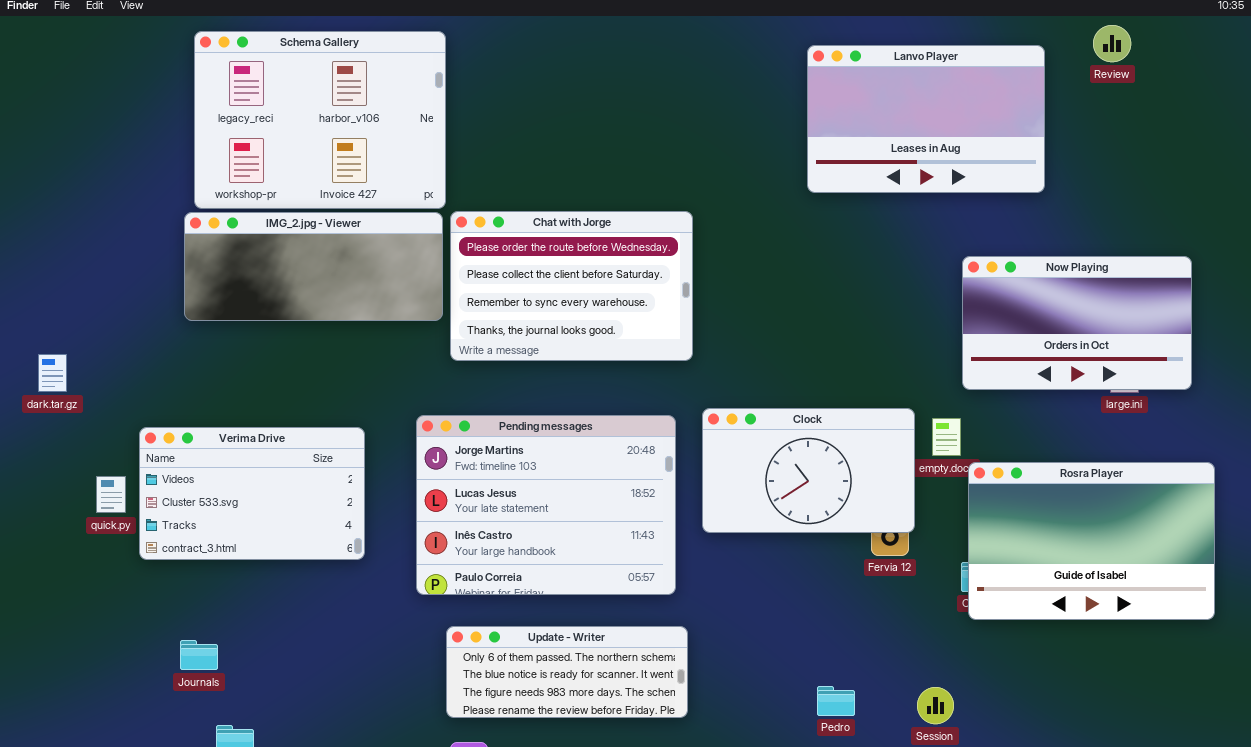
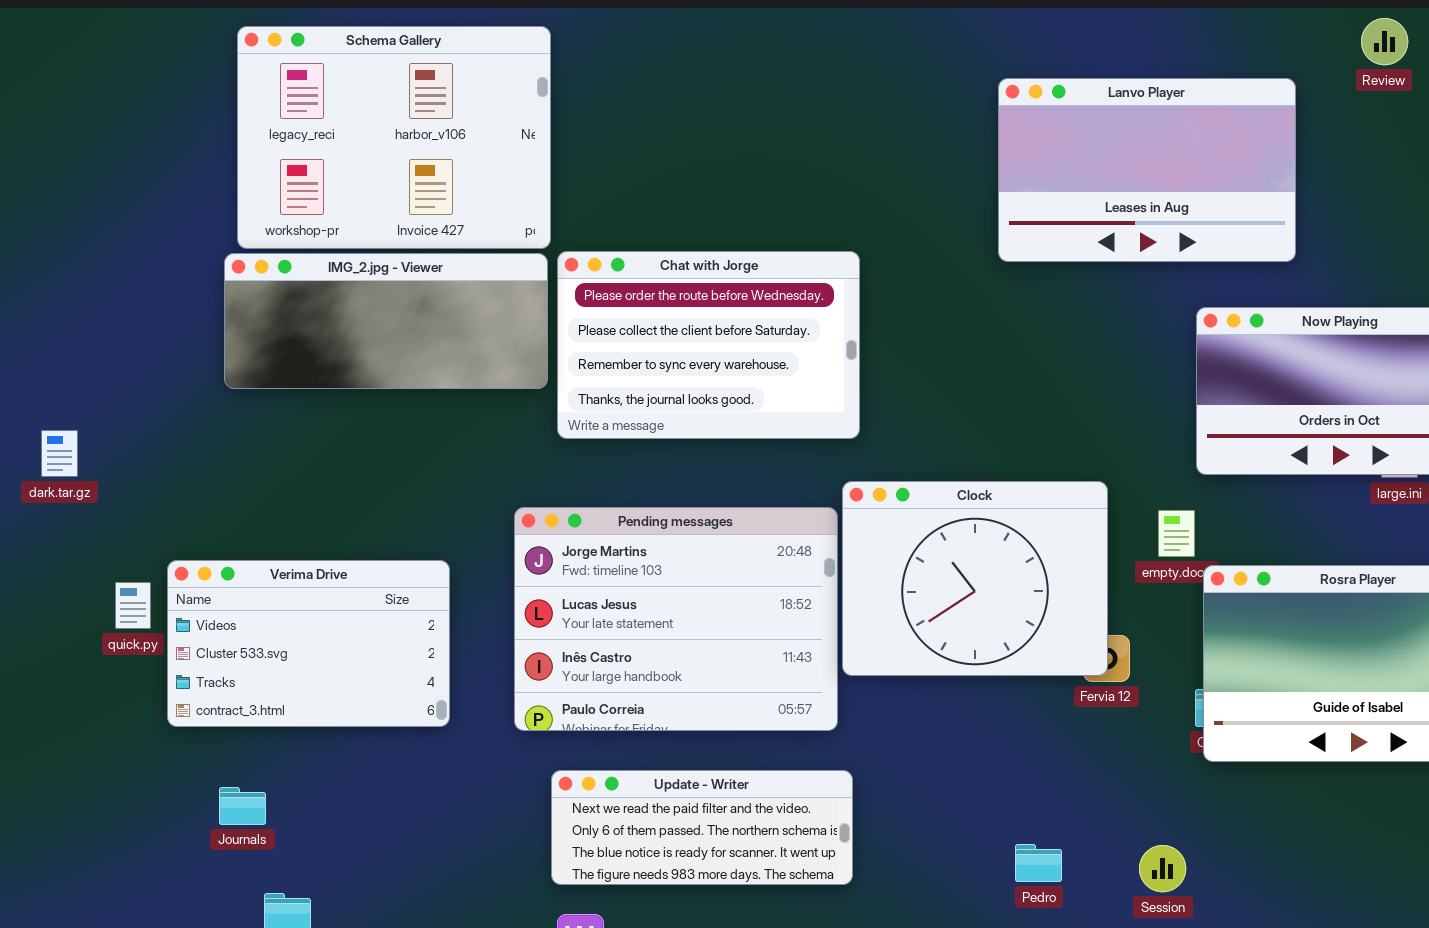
Lanvo Player: [807,45,1045,193] -> [998,78,1296,262], moved
Clock: [702,408,915,533] -> [842,481,1108,676], moved, resized
Verima Drive: [139,427,365,560] -> [167,560,450,727], moved
Update - Writer: [446,626,688,718] -> [551,770,853,885], scrolled up 1 row

